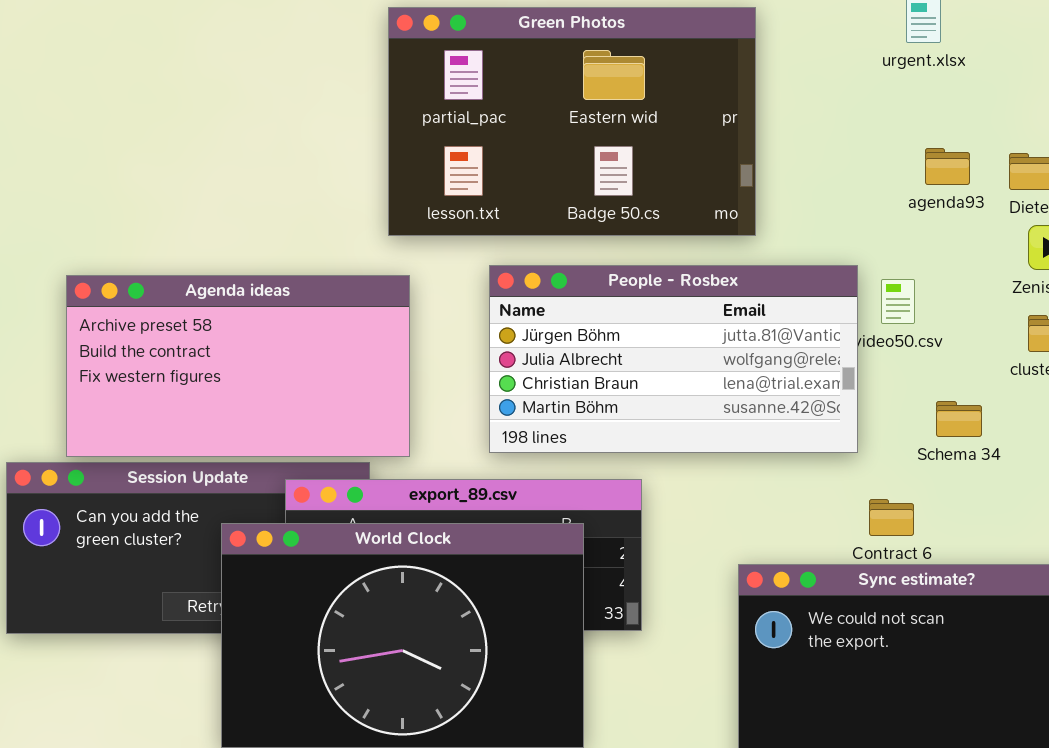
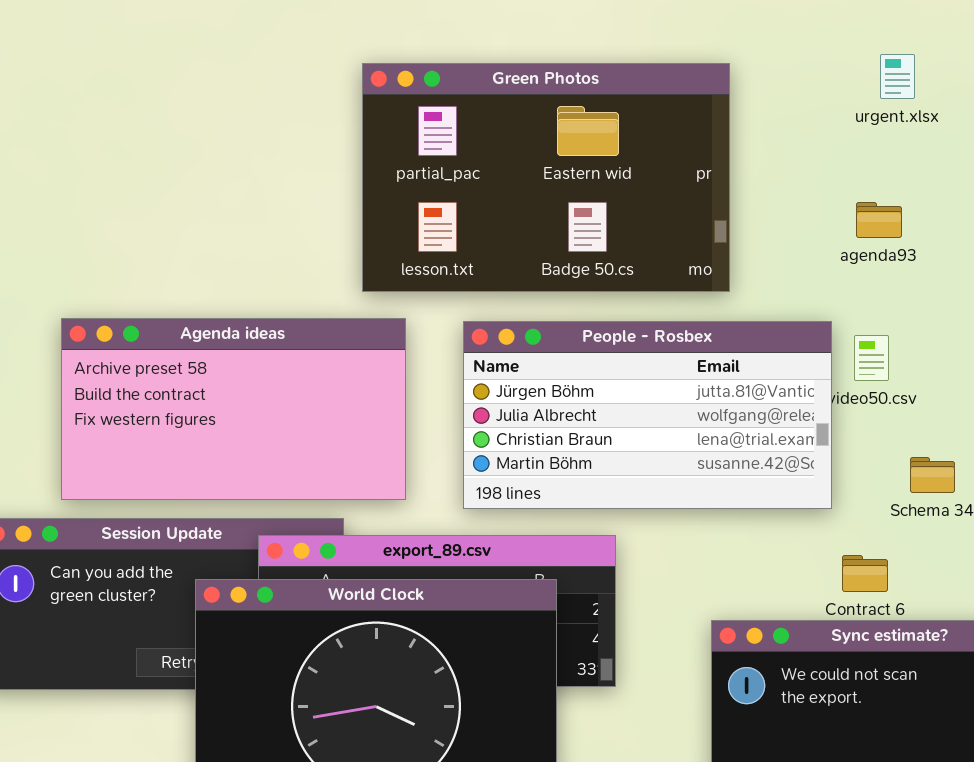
agenda93: [925,148,970,185] -> [856,202,902,238], moved
Agenda ideas: [66,275,410,457] -> [61,318,406,500], moved

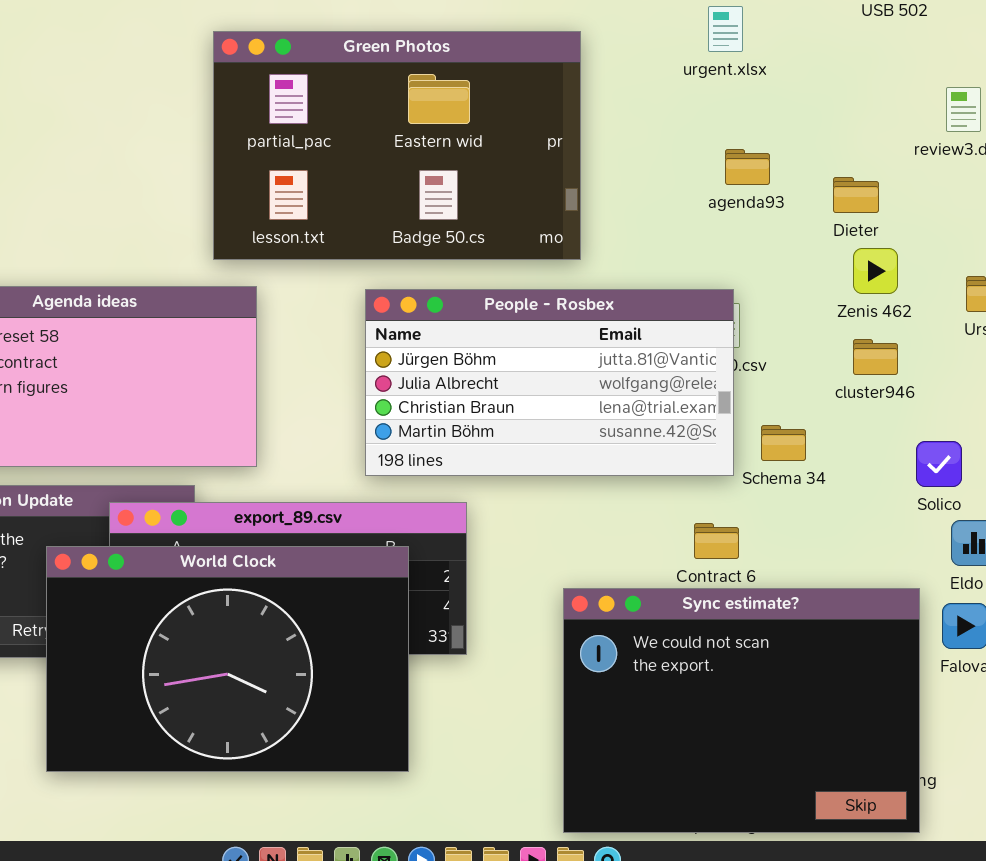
urgent.xlsx: [880,54,915,99] -> [708,6,743,52], moved
agenda93: [856,202,902,238] -> [725,149,770,185], moved
People - Rosbex: [463,321,832,509] -> [365,289,734,476], moved

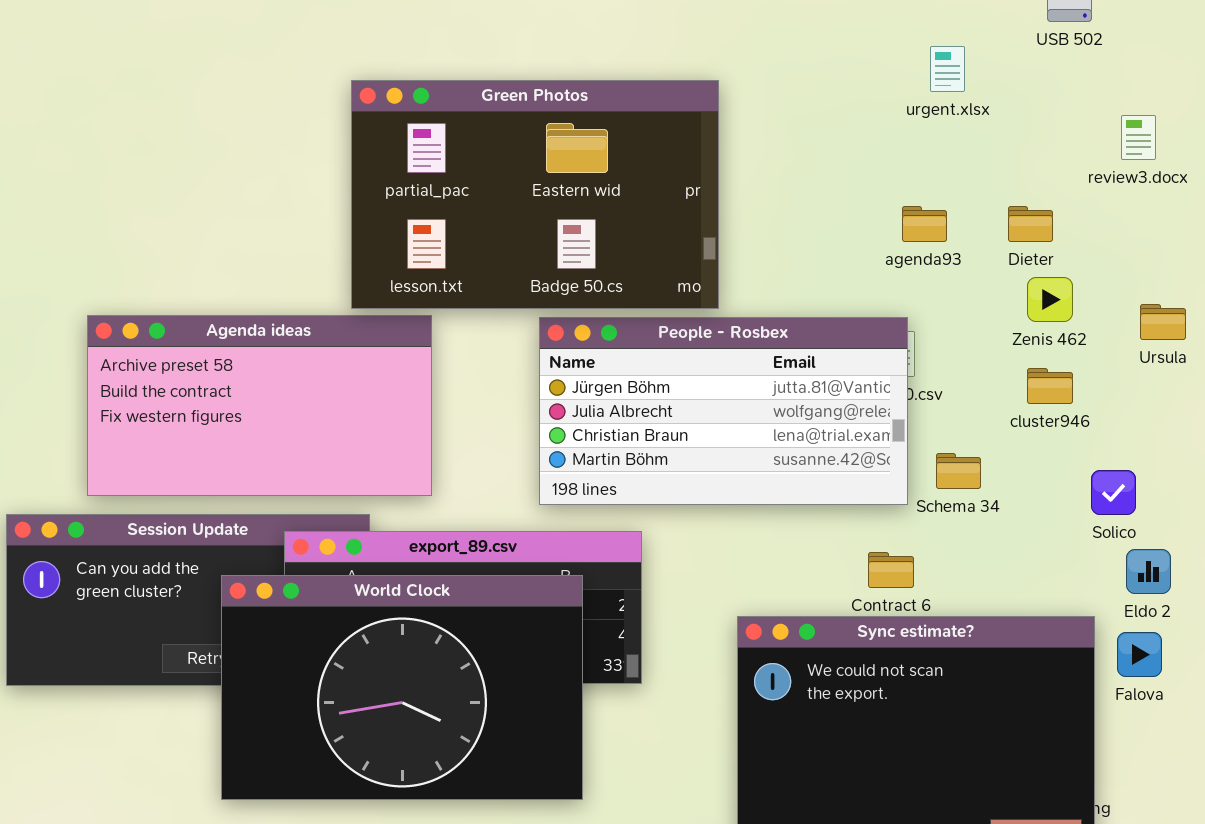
urgent.xlsx: [708,6,743,52] -> [930,46,965,92], moved
Green Photos: [213,31,581,260] -> [351,80,719,309], moved
agenda93: [725,149,770,185] -> [902,206,947,242], moved

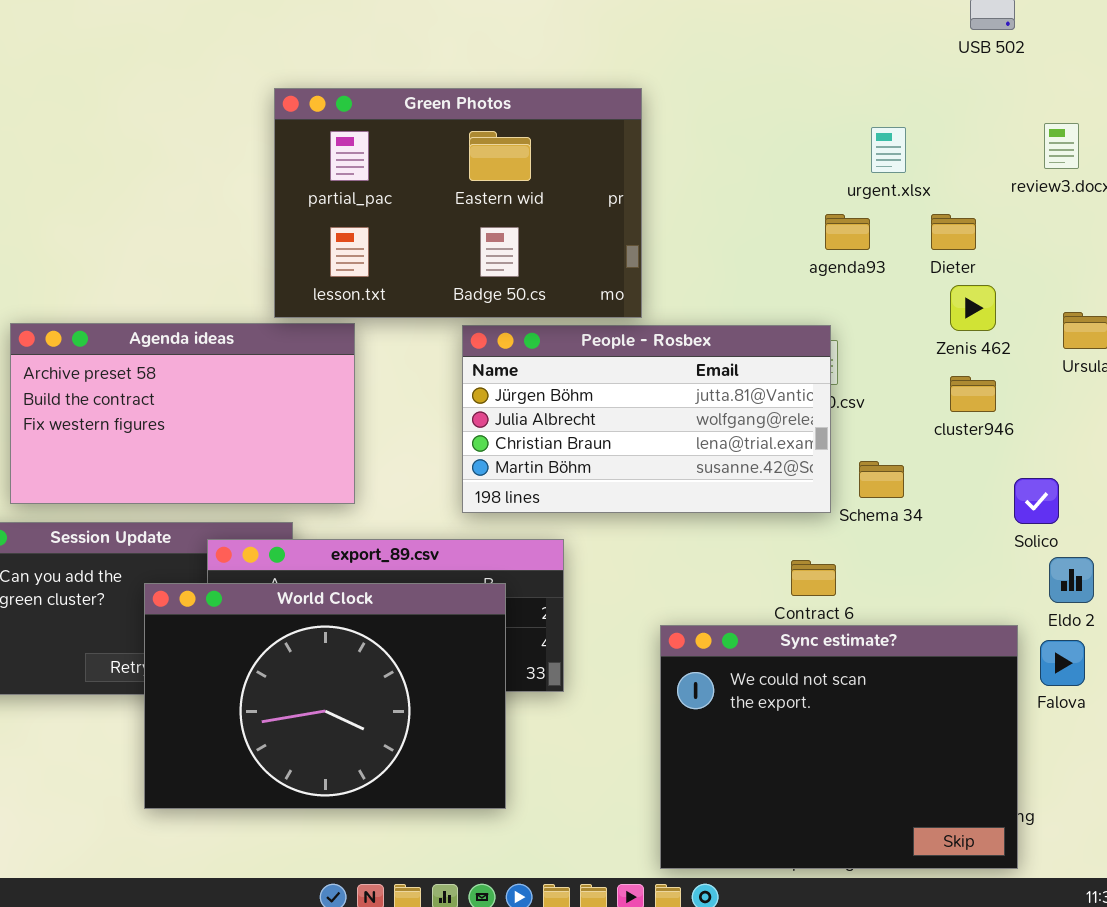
urgent.xlsx: [930,46,965,92] -> [871,127,906,173], moved

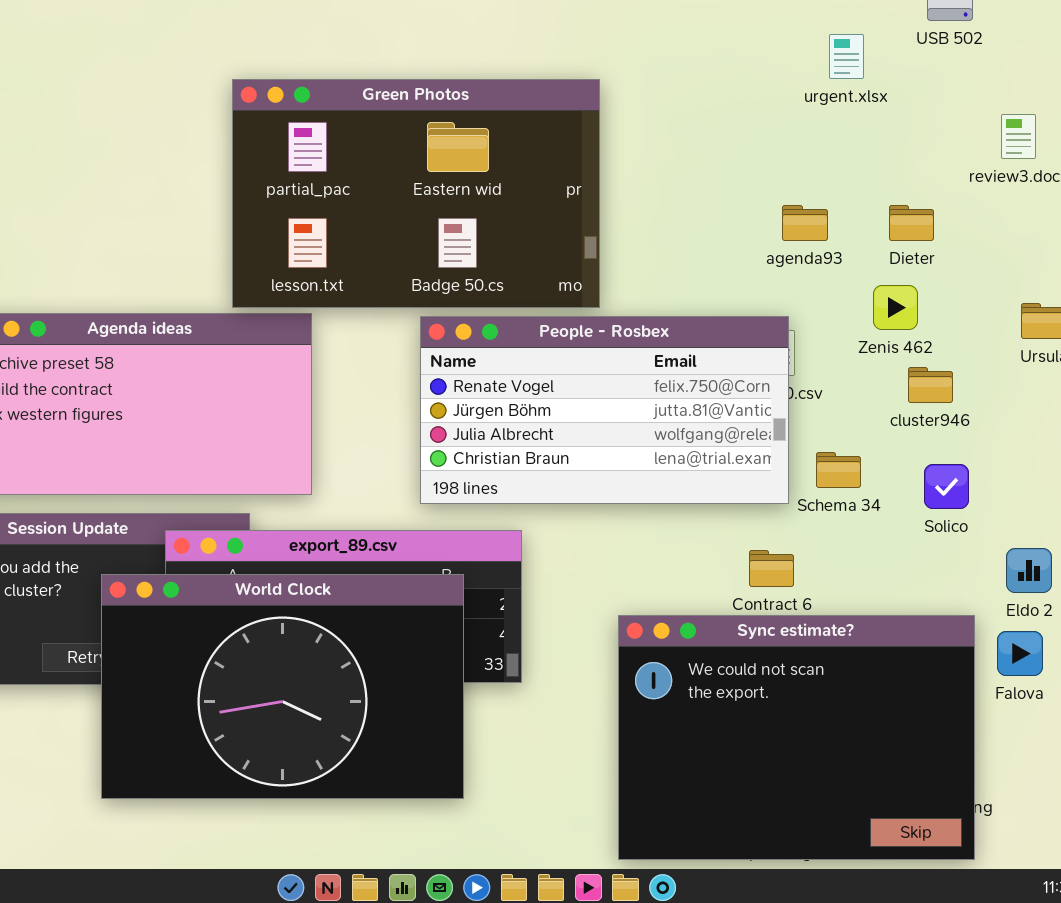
urgent.xlsx: [871,127,906,173] -> [829,34,864,79], moved
Zenis 462: [950,285,996,331] -> [873,285,918,330], moved
People - Rosbex: [462,325,831,513] -> [420,316,789,504], scrolled up 1 row
Solico: [1014,478,1059,524] -> [924,464,969,509], moved

